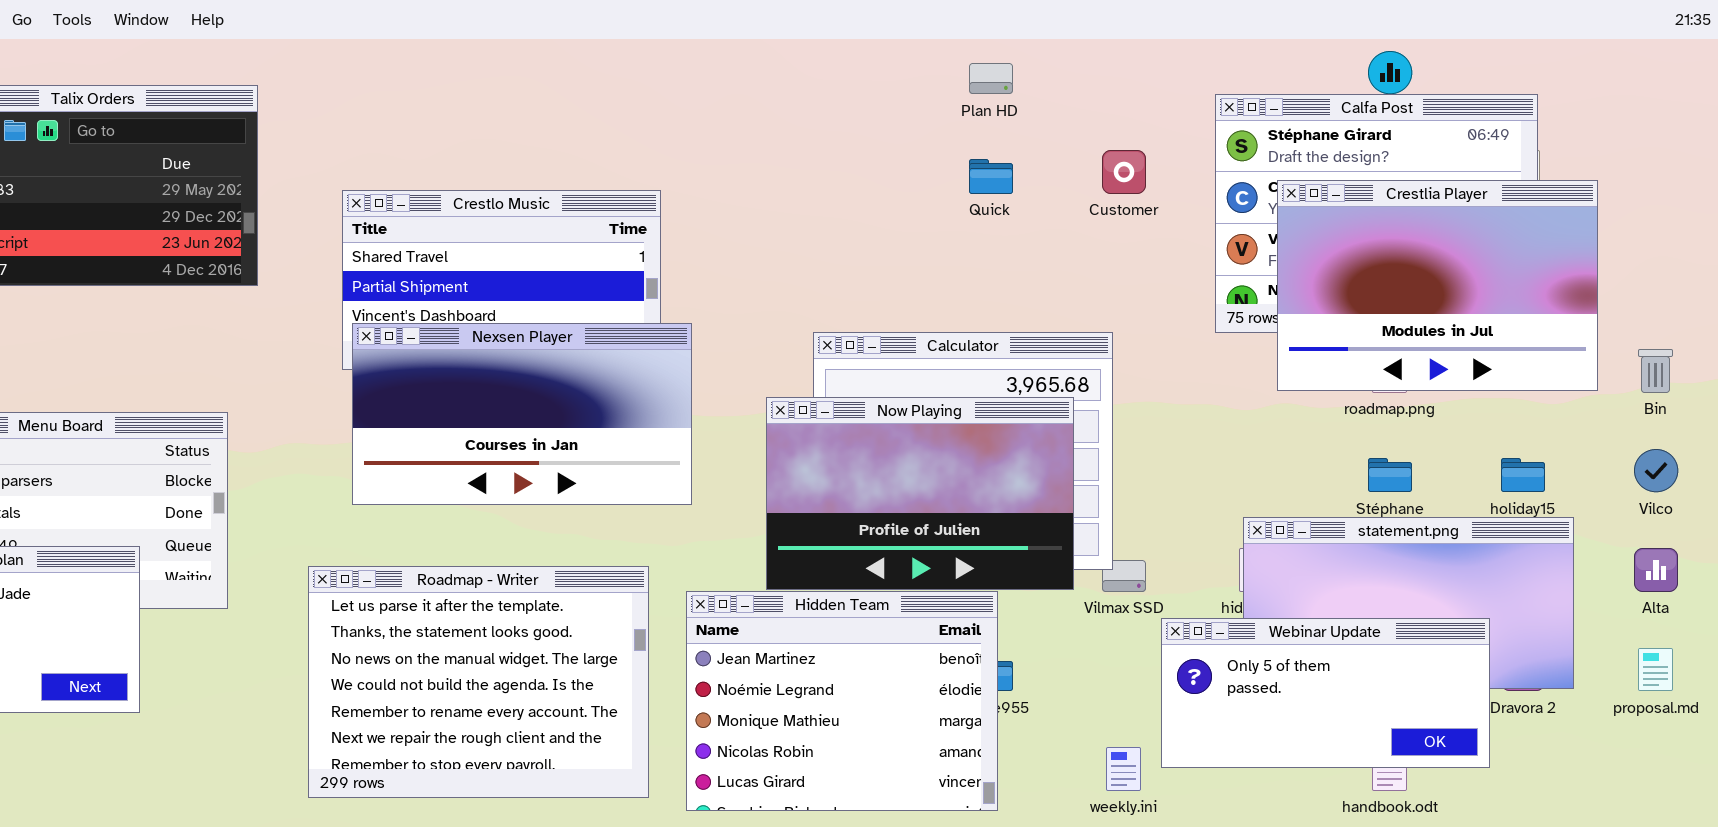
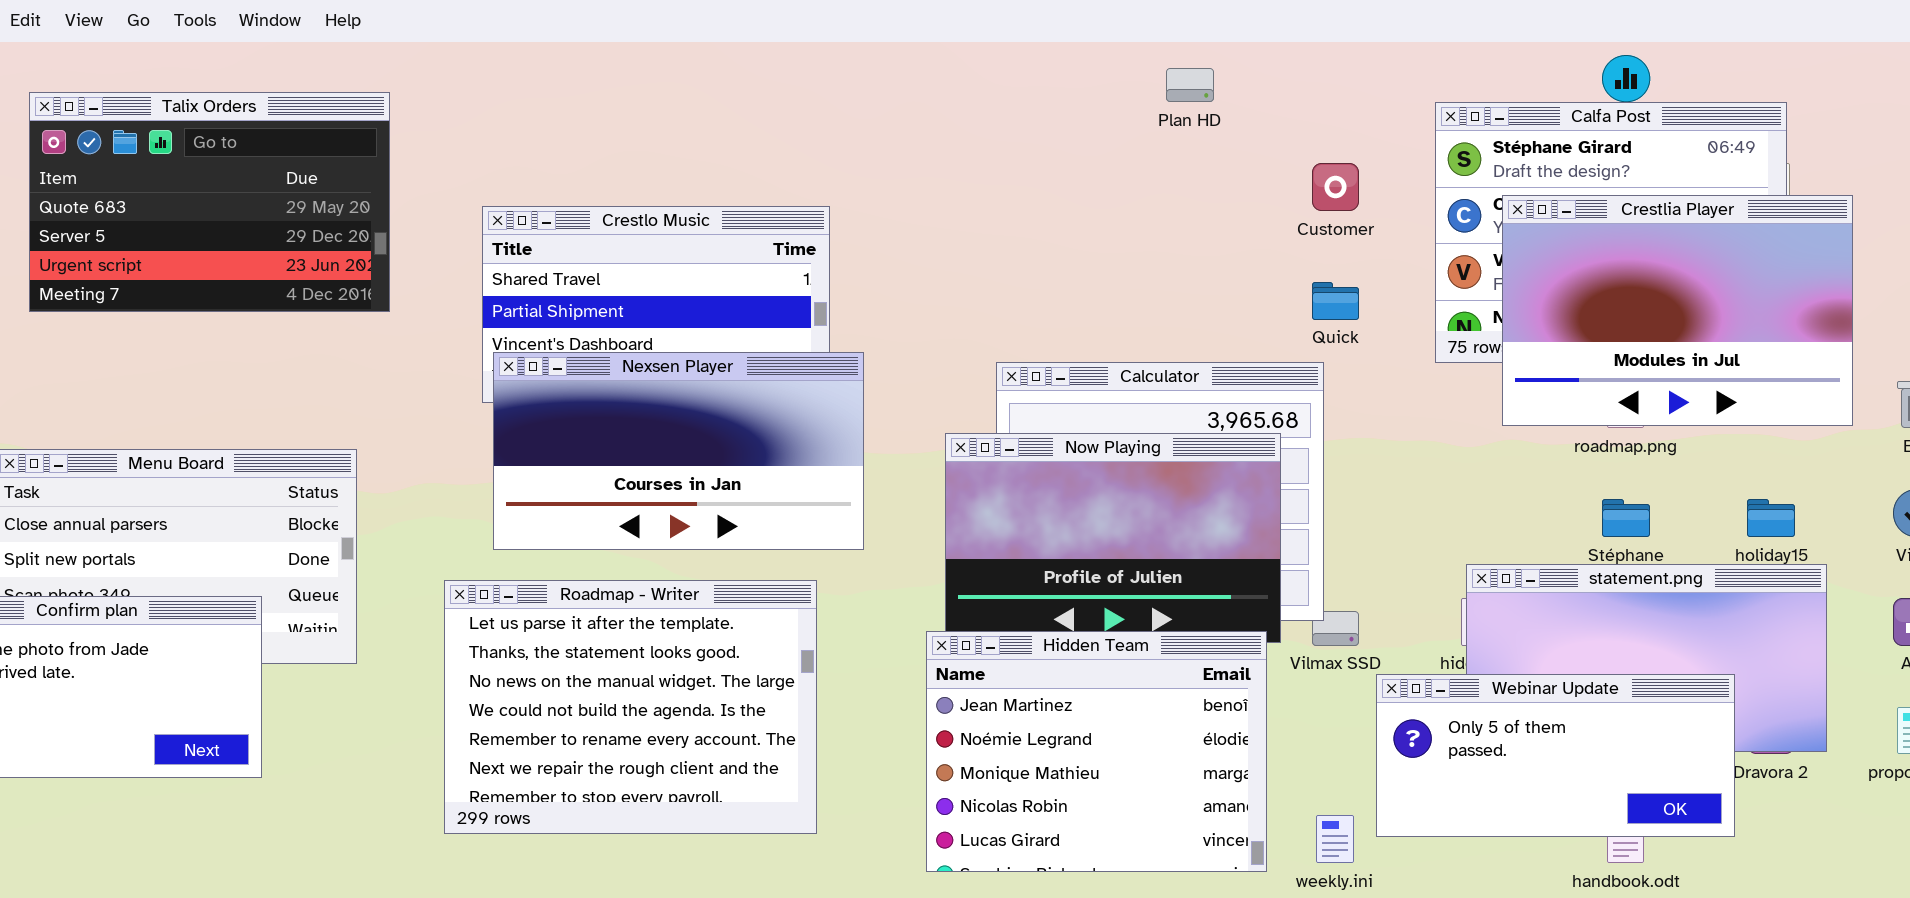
Quick: [969,159,1013,194] -> [1312,282,1359,320], moved
Roadmap - Writer: [308,566,649,798] -> [444,580,817,834], moved
Hidden Team: [686,591,998,811] -> [926,631,1267,872], moved

